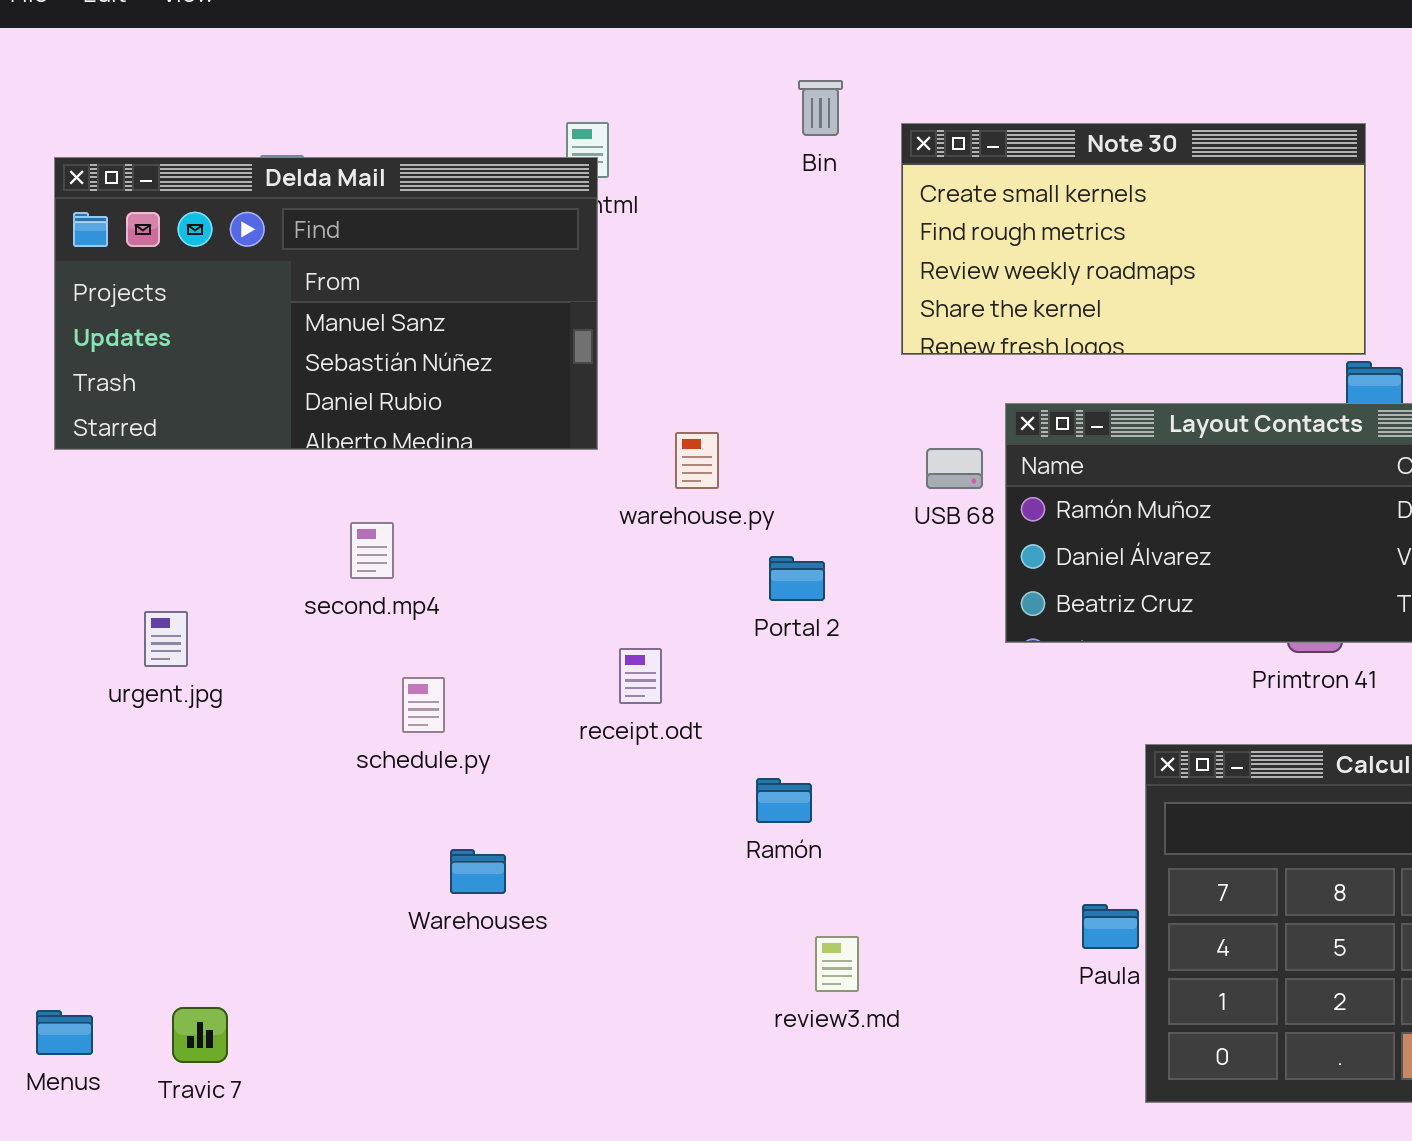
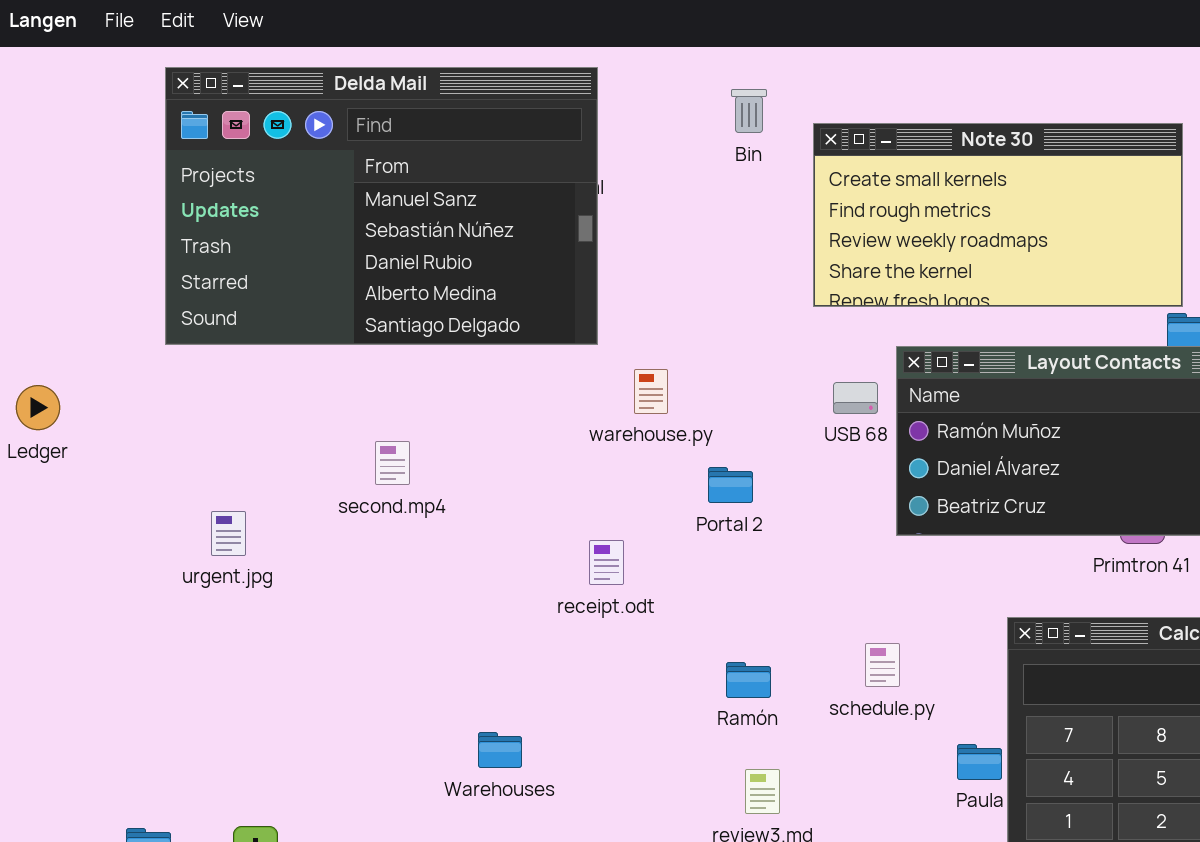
Delda Mail: [54,157,598,450] -> [165,67,598,345], moved, resized
schedule.py: [402,677,445,733] -> [865,643,900,687], moved
Ramón: [756,778,812,823] -> [726,662,771,698], moved
Warehouses: [450,849,506,894] -> [478,732,522,768], moved

